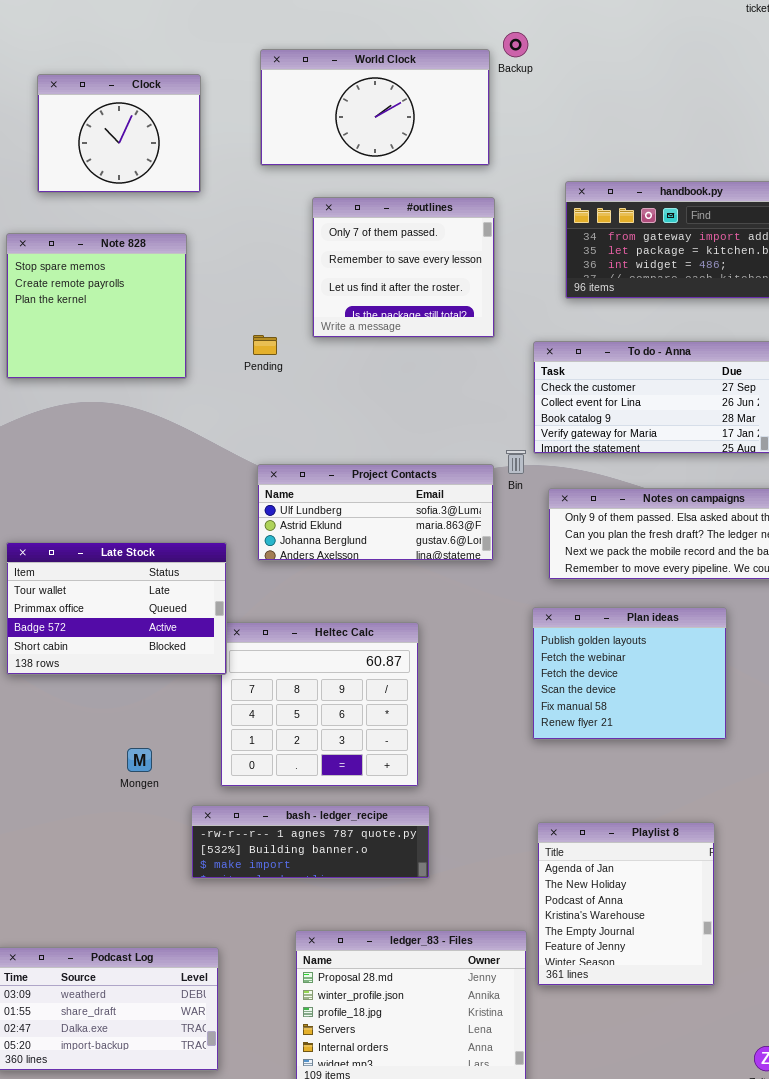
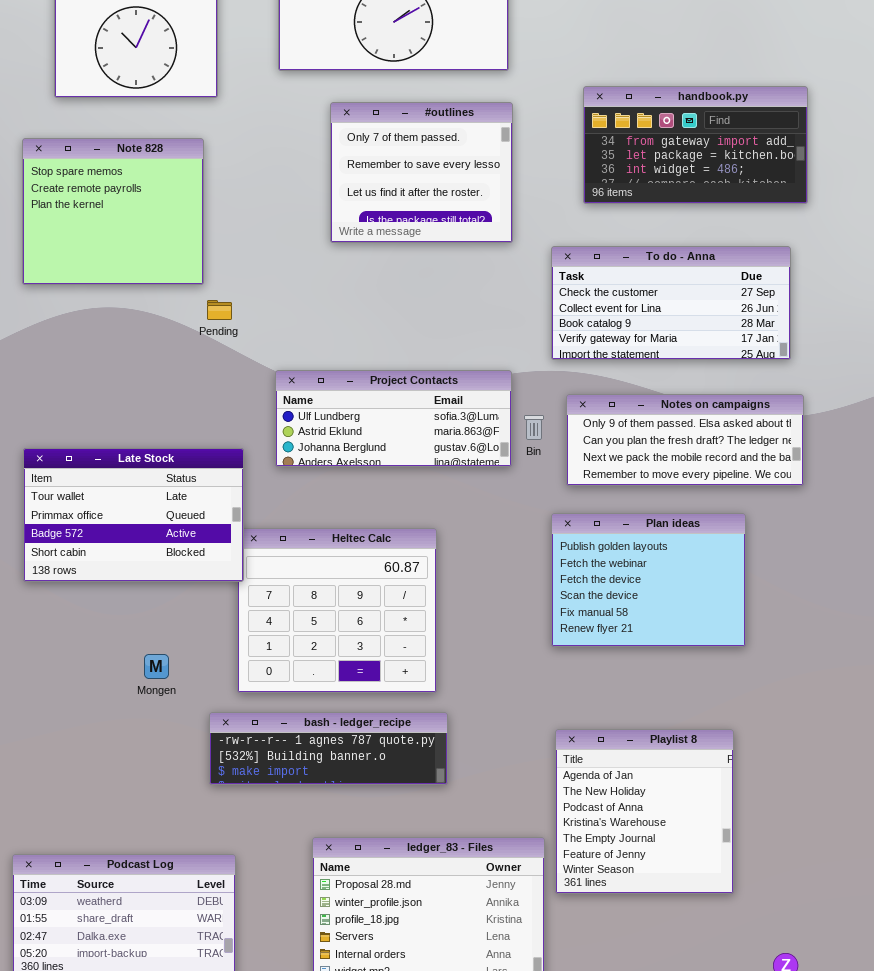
Pending: [253,335,277,355] -> [207,300,232,320], moved
Bin: [506,450,526,474] -> [524,415,544,440], moved

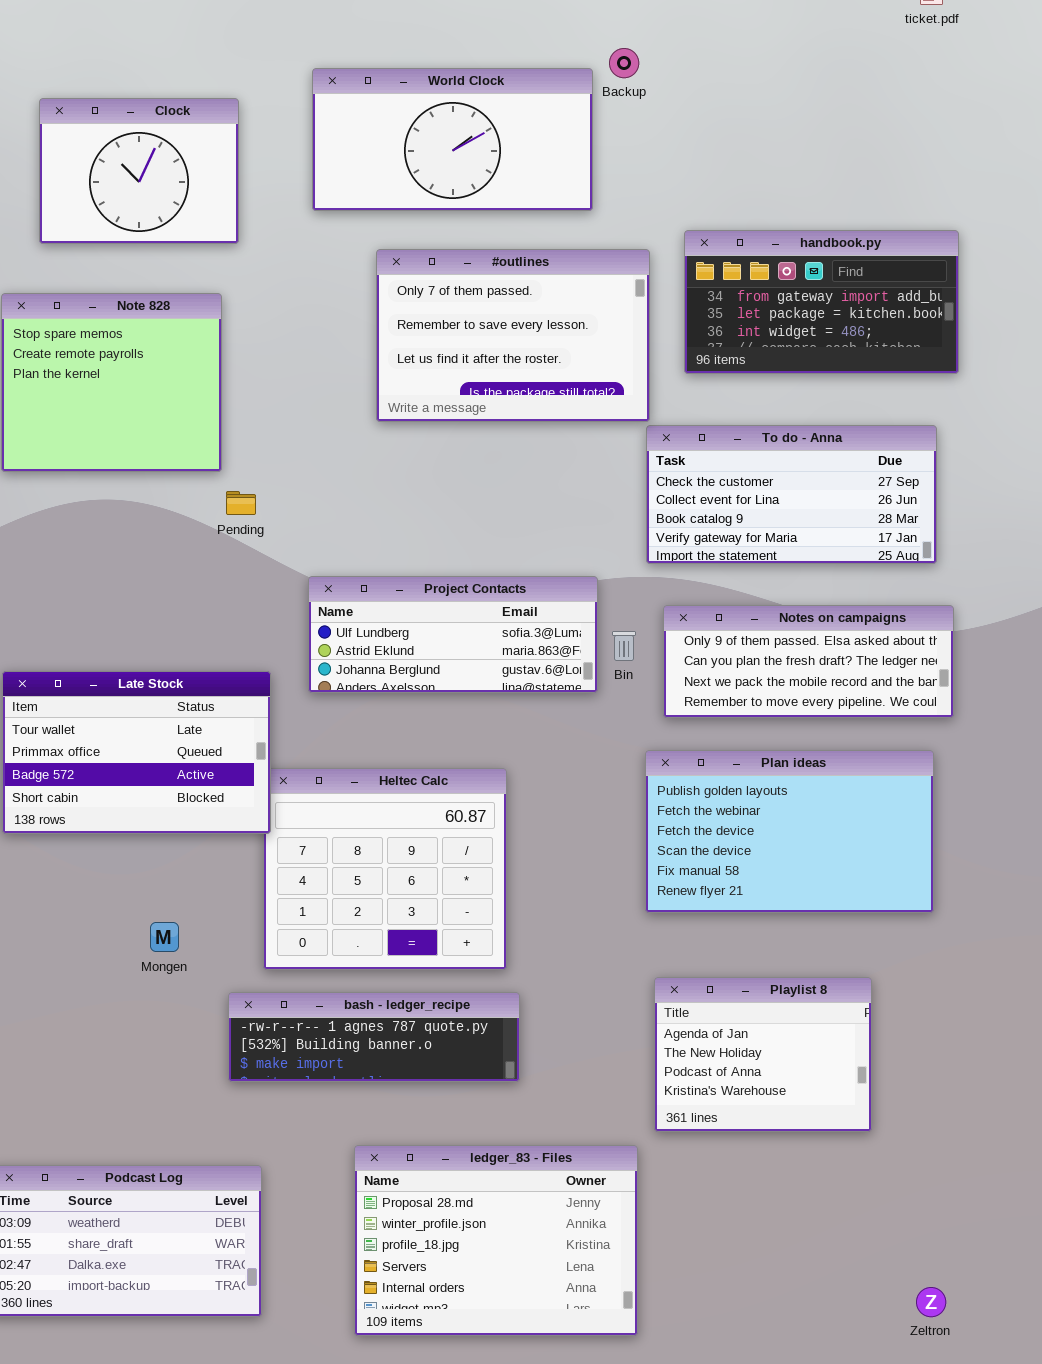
#outlines: [330,102,513,243] -> [376,249,650,422], resized
Plan ideas: [551,513,746,647] -> [645,750,934,913], resized
Playlist 8: [555,729,734,894] -> [654,977,872,1132], moved, resized

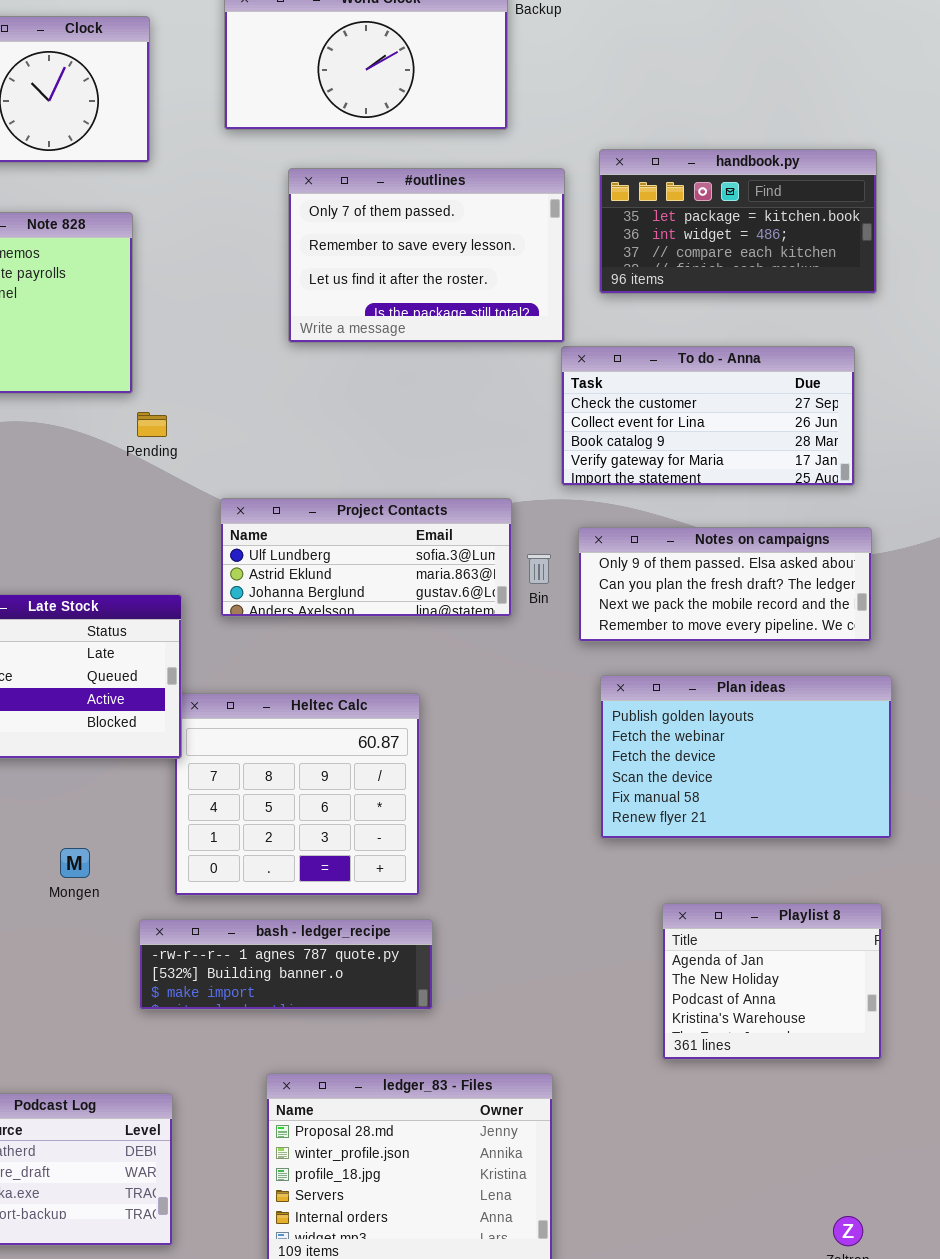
handbook.py: [684,230,959,374] -> [599,149,877,294], scrolled down 1 row
Plan ideas: [645,750,934,913] -> [600,675,892,839], moved
Playlist 8: [654,977,872,1132] -> [662,903,882,1060], moved

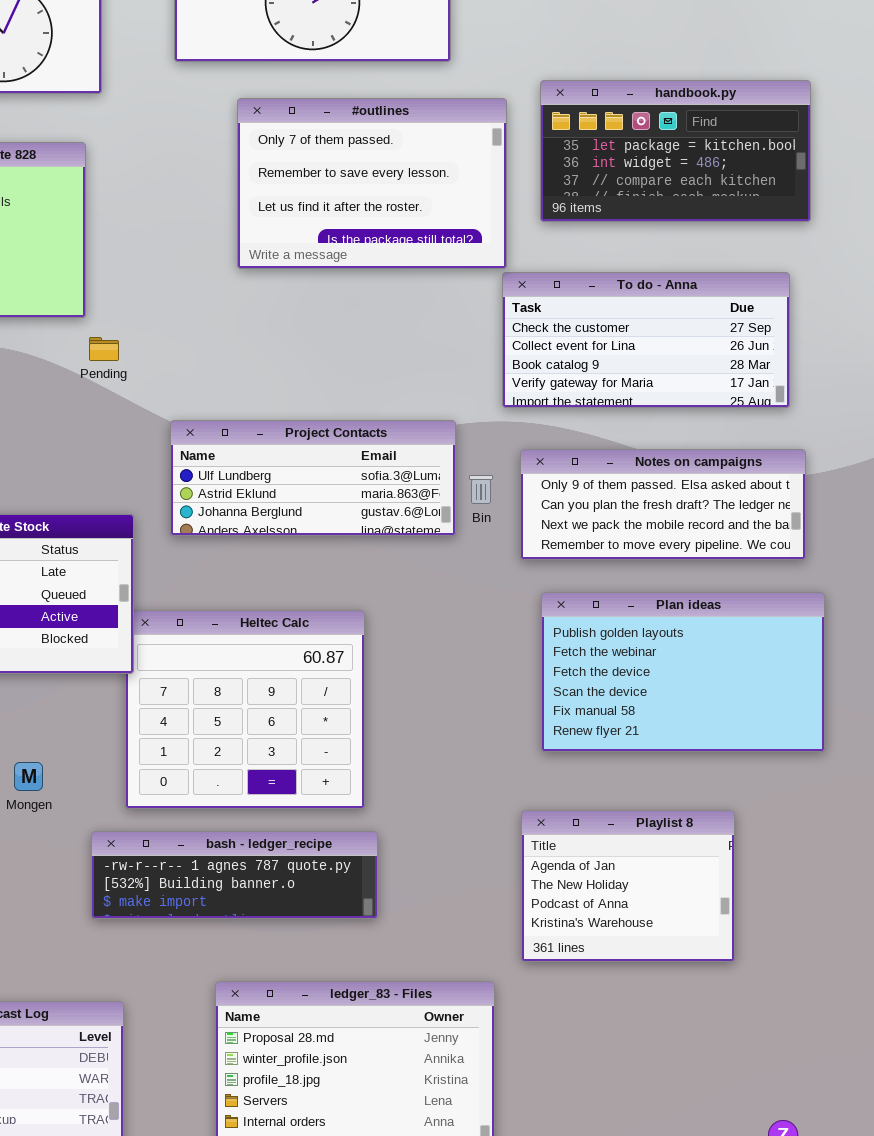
Playlist 8: [662,903,882,1060] -> [521,810,735,962], moved

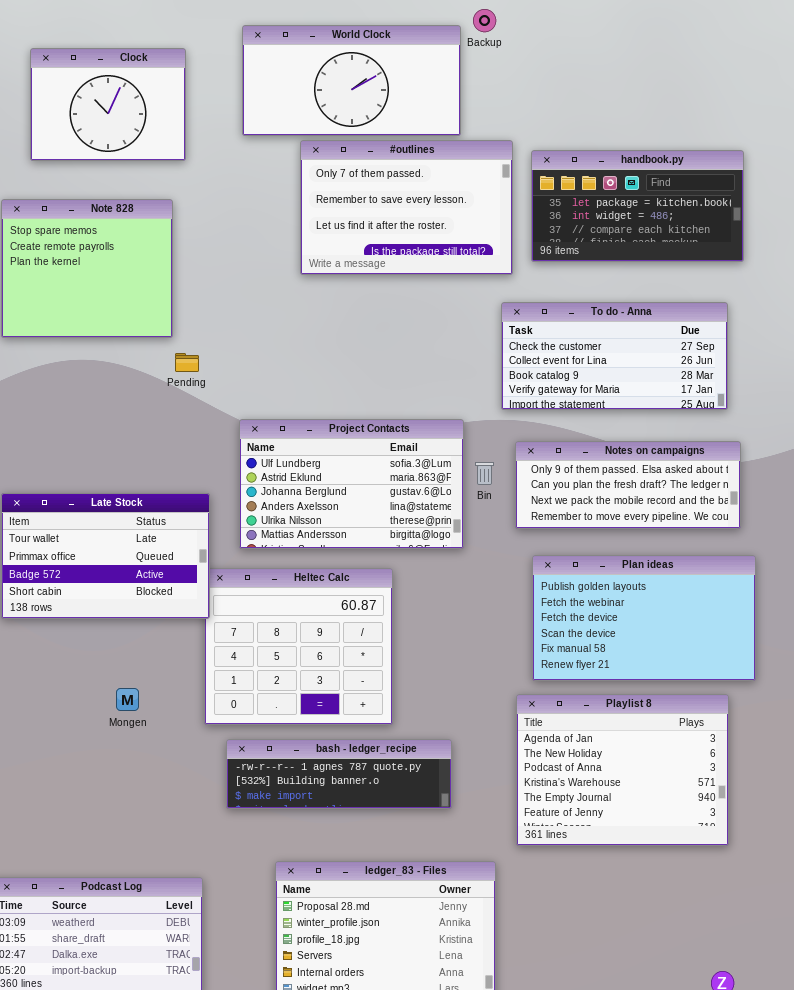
#outlines: [237,98,507,269] -> [300,140,513,275], moved
Project Contacts: [170,420,456,536] -> [239,419,464,549], resized
Playlist 8: [521,810,735,962] -> [516,694,729,846], resized
bash - ledger_recipe: [91,831,378,919] -> [226,739,452,809], moved

